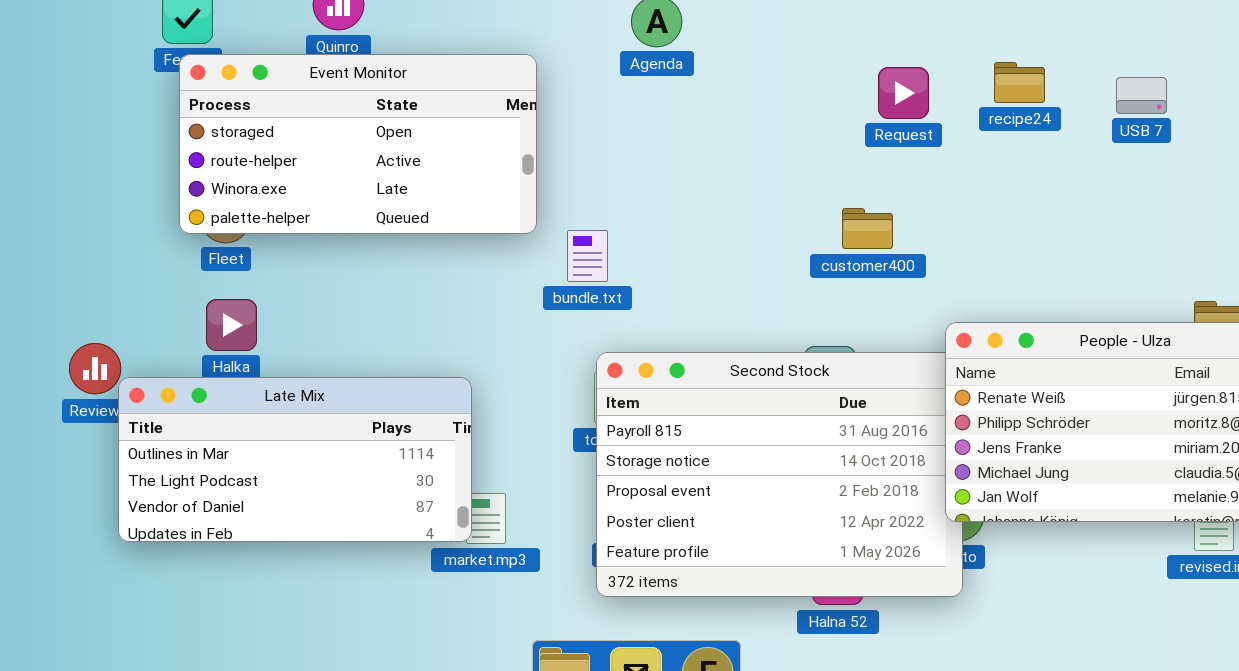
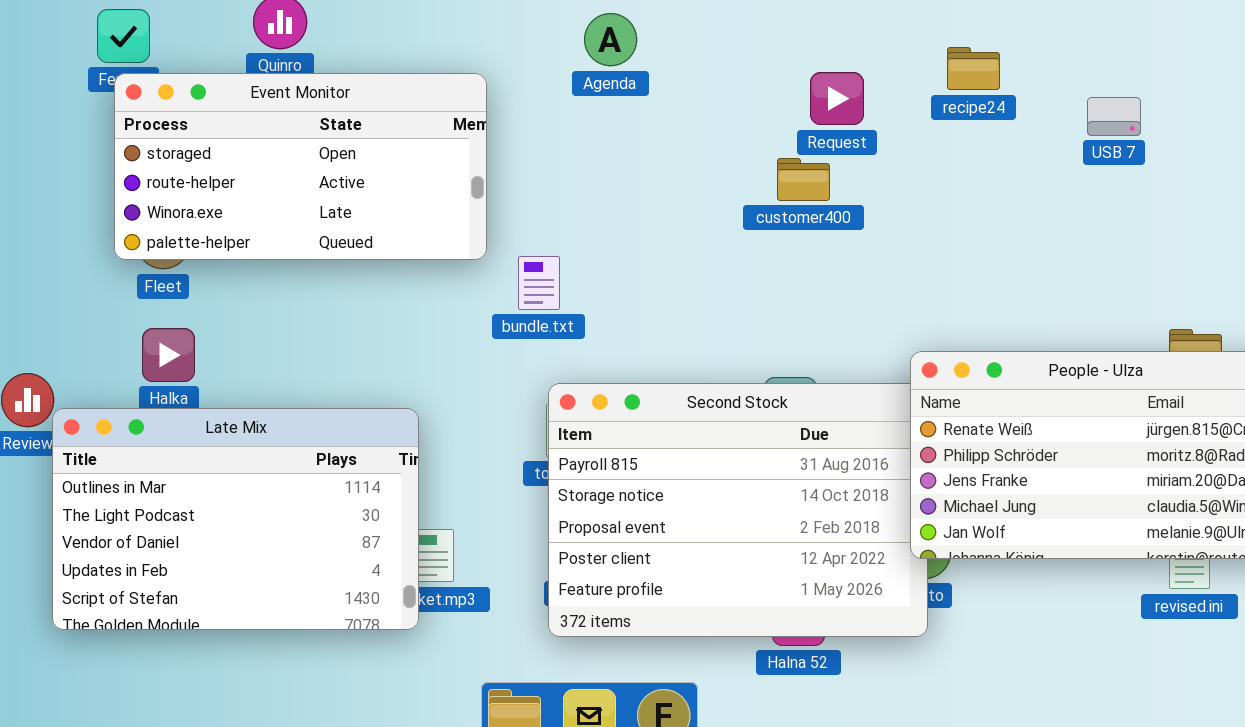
recipe24: [994,62,1045,103] -> [947,47,1000,90], moved
Request: [878,67,929,119] -> [810,72,864,125], moved
customer400: [842,208,893,249] -> [777,158,830,201], moved
Late Mix: [118,377,472,542] -> [52,408,419,630], resized

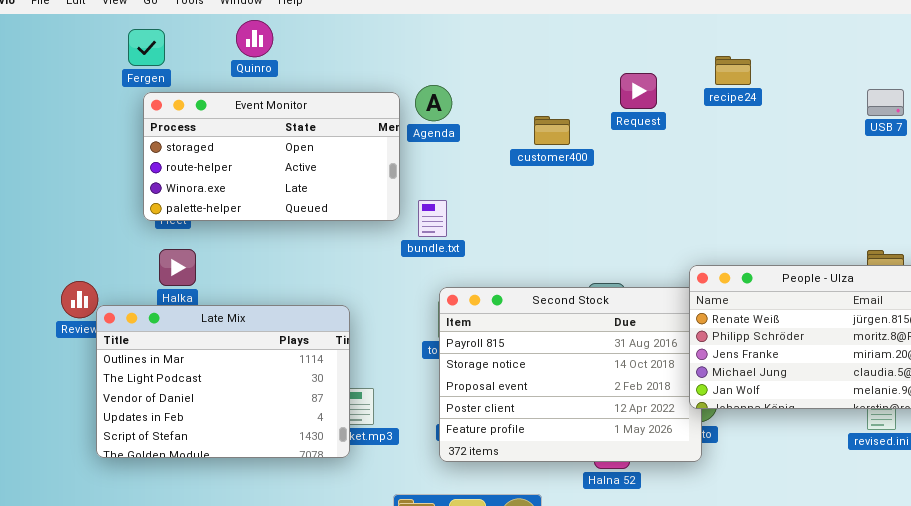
Agenda: [584,13,637,66] -> [415,85,452,121], moved
Event Monitor: [114,73,487,260] -> [143,92,400,221], moved
USB 7: [1087,97,1141,136] -> [867,89,904,116], moved
customer400: [777,158,830,201] -> [534,116,570,145], moved

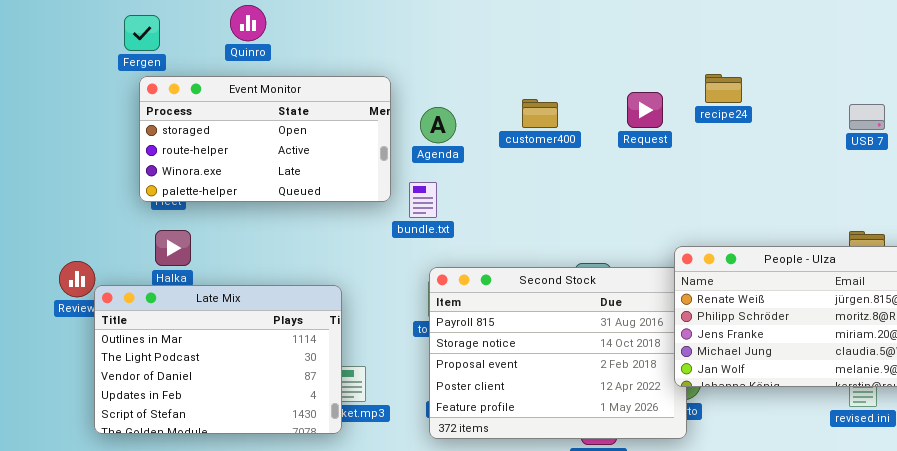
recipe24: [715,56,751,85] -> [705,74,742,103], moved
Request: [620,73,657,109] -> [627,92,663,128], moved
Agenda: [415,85,452,121] -> [420,107,456,143], moved
USB 7: [867,89,904,116] -> [849,104,885,130], moved

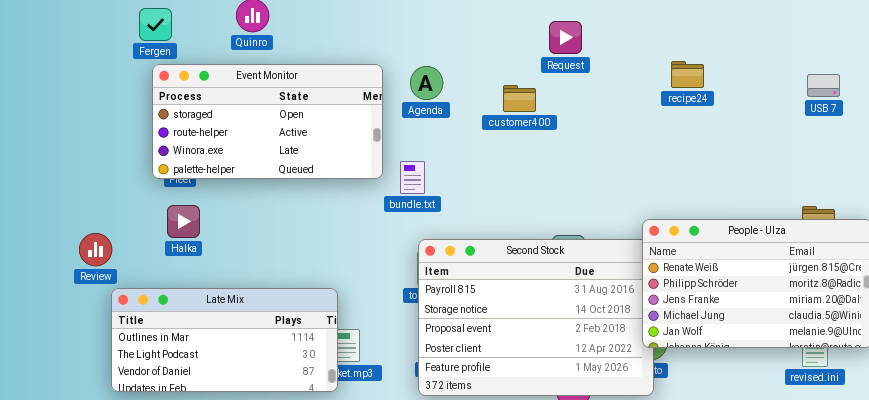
Request: [627,92,663,128] -> [549,21,582,54], moved
USB 7: [849,104,885,130] -> [807,74,840,97], moved
Agenda: [420,107,456,143] -> [410,66,443,100], moved
Late Mix: [94,285,342,434] -> [111,288,338,392], resized

